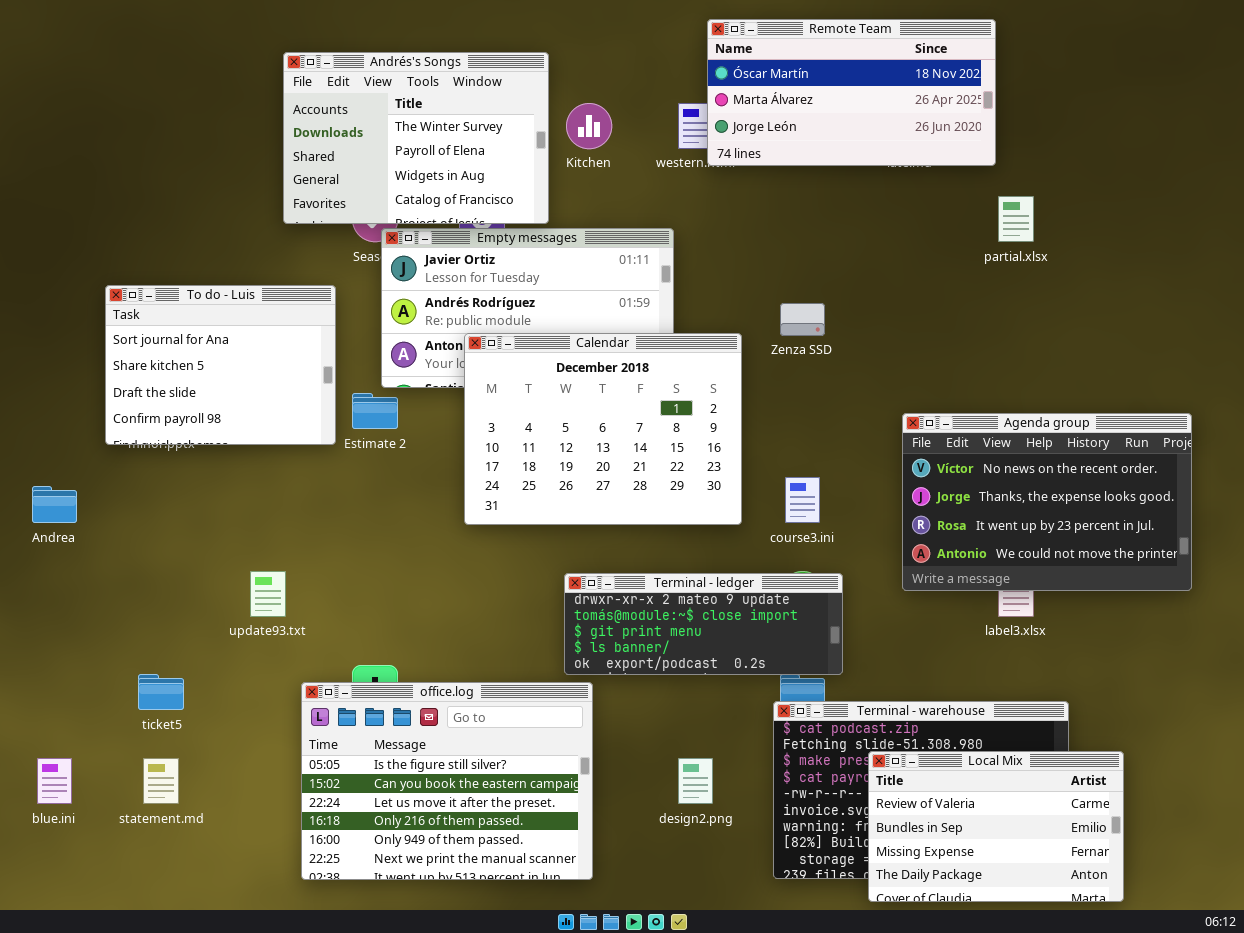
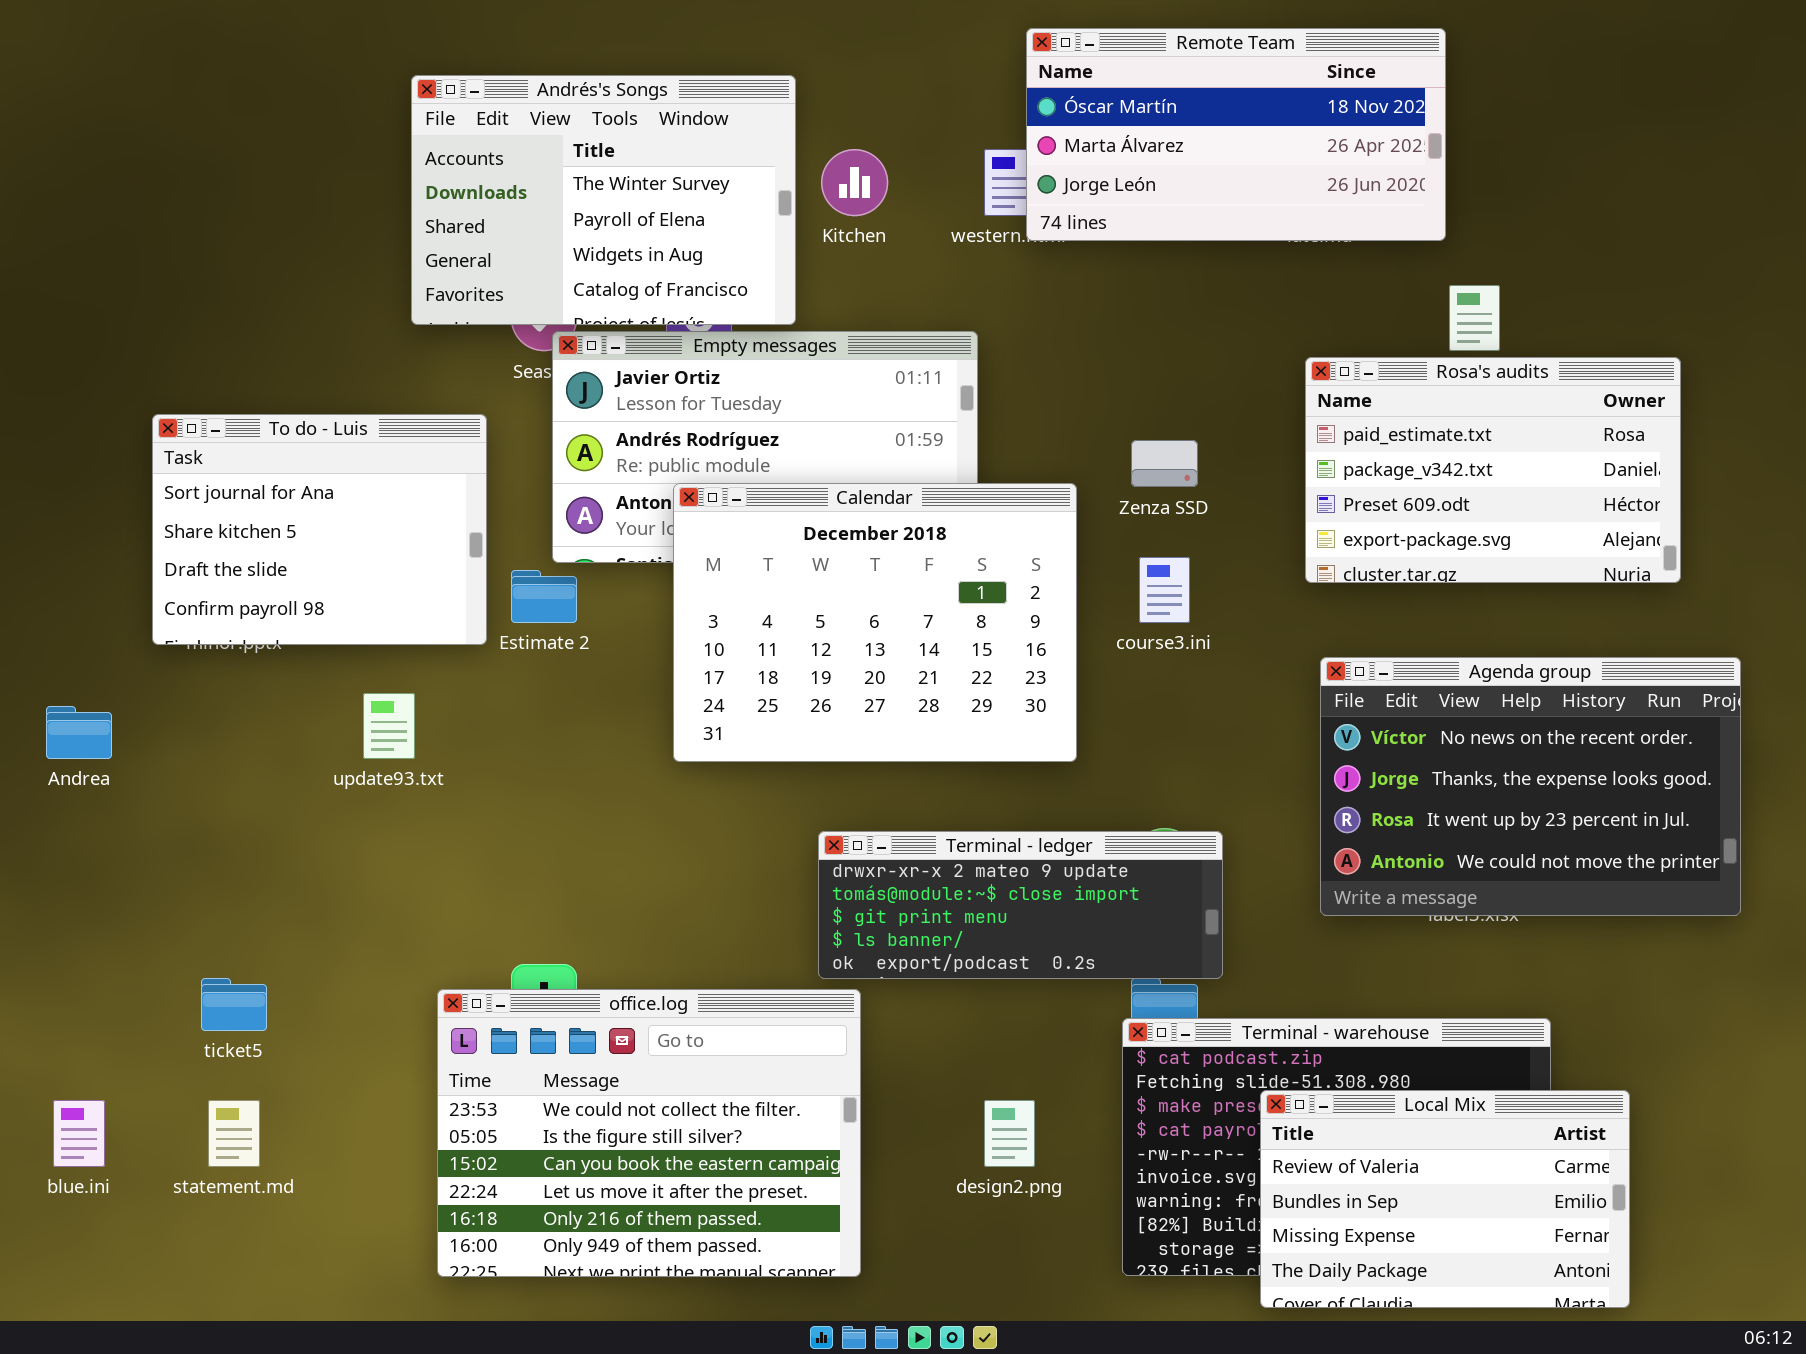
Rosa's audits: none -> [1305,357,1681,583], opened
Agenda group: [902,413,1192,591] -> [1320,657,1741,916], moved
course3.ini: [785,477,820,523] -> [1139,557,1190,623], moved
update93.txt: [250,571,286,617] -> [363,693,415,759], moved
office.log: [301,682,593,880] -> [437,989,861,1277], scrolled up 1 row

